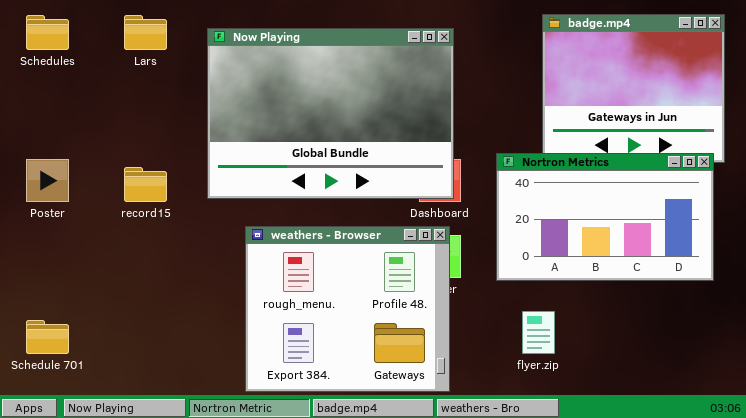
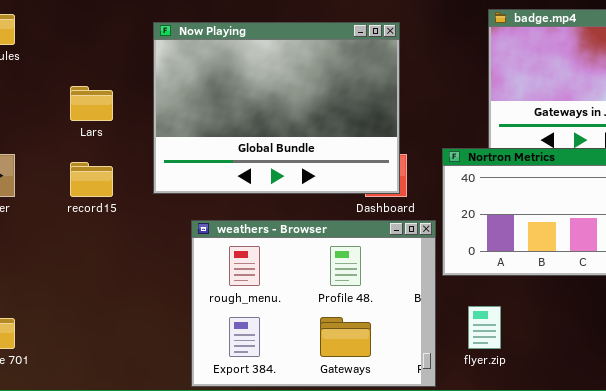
Lars: [124,15,167,50] -> [70,86,113,121], moved
weathers - Browser: [245,226,450,392] -> [191,220,436,387], resized

